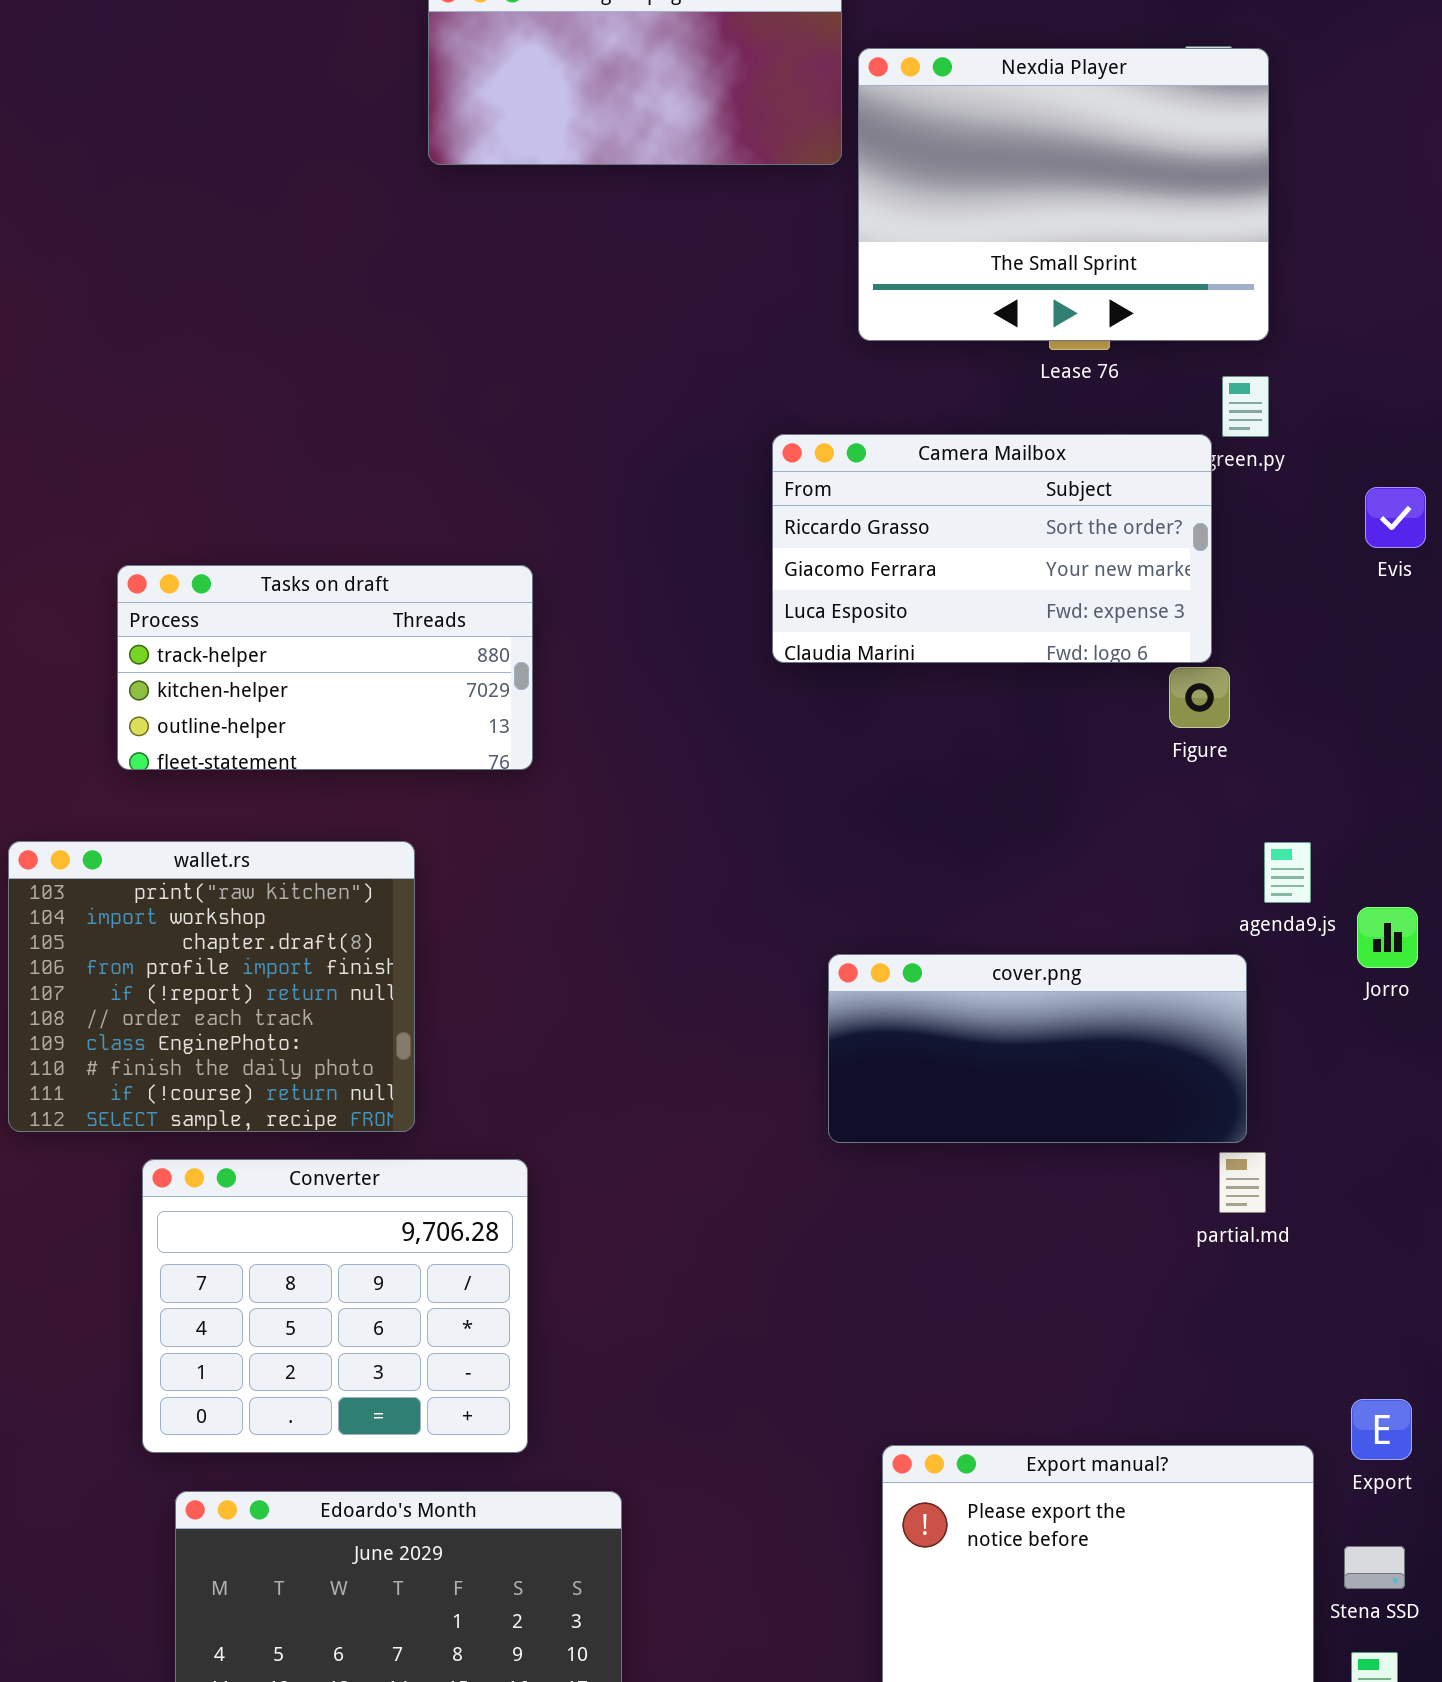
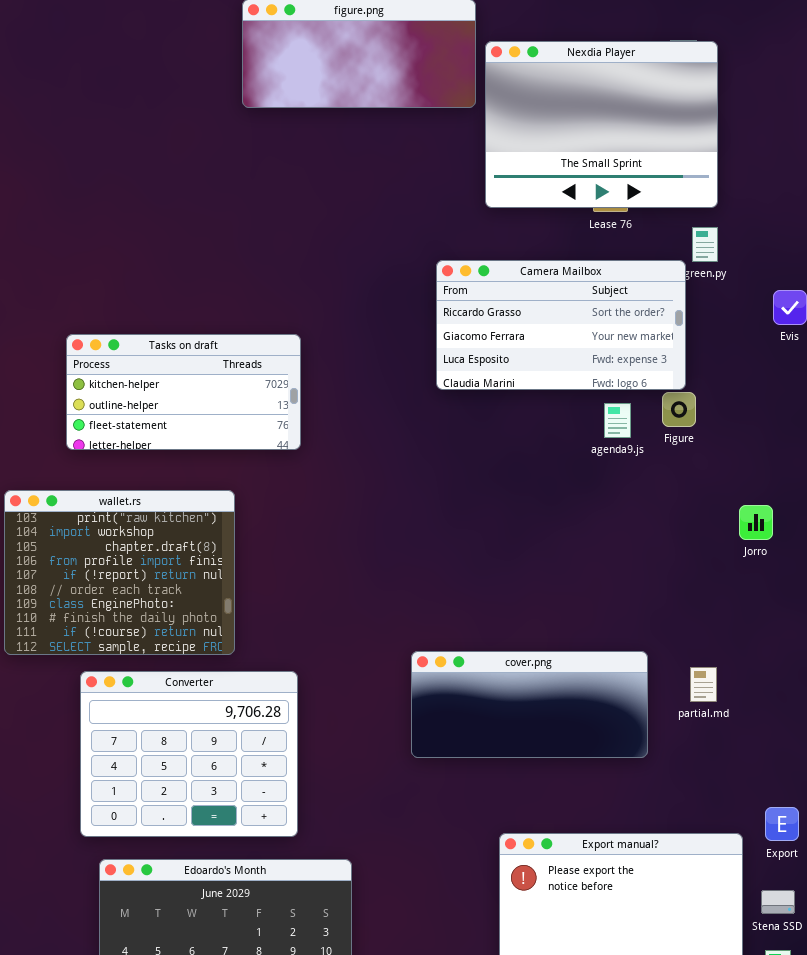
Tasks on draft: [117,565,533,770] -> [66,334,301,450], scrolled down 1 row
agenda9.js: [1264,842,1311,903] -> [604,403,631,438], moved
Jorro: [1357,907,1418,968] -> [739,505,773,540], moved
cover.png: [828,954,1247,1143] -> [411,651,648,758], moved

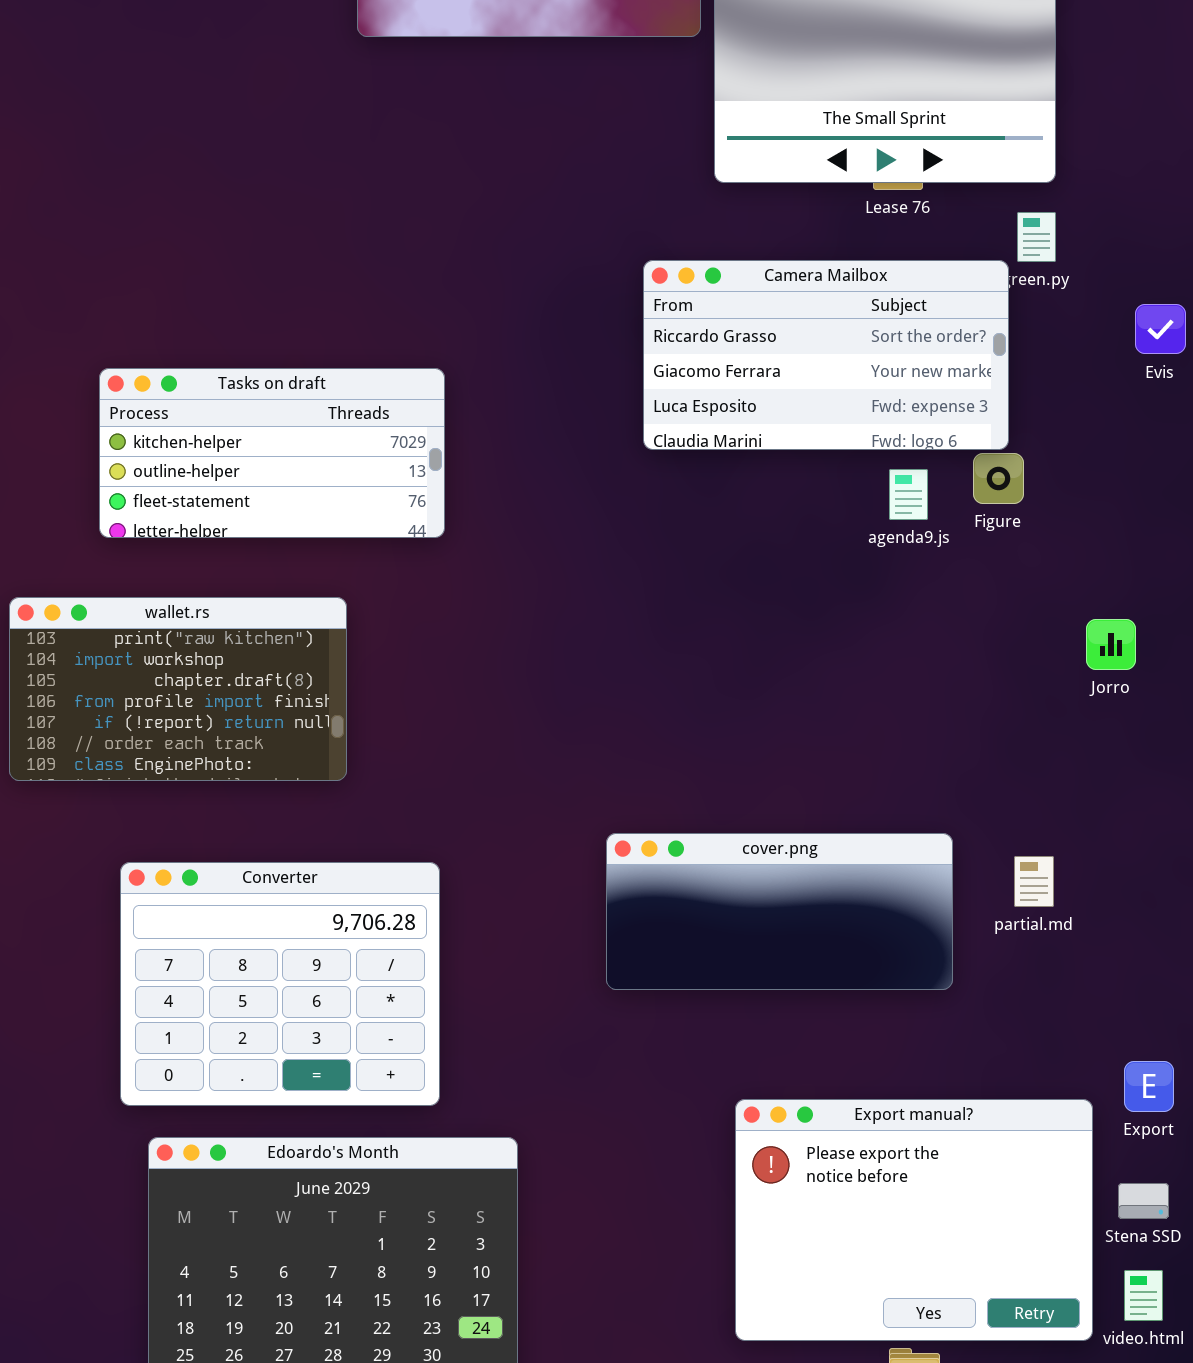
wallet.rs: [4,490,235,655] -> [9,597,347,781], resized

